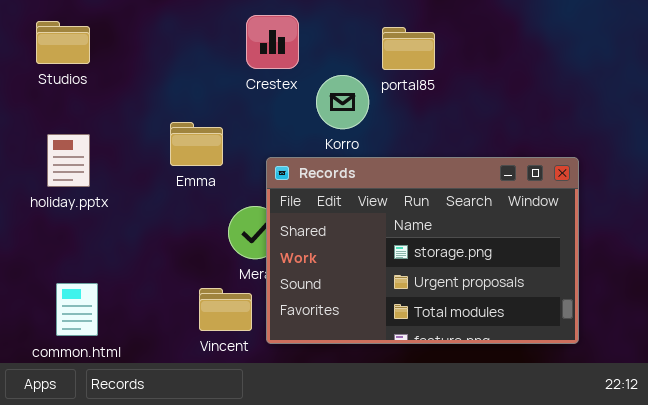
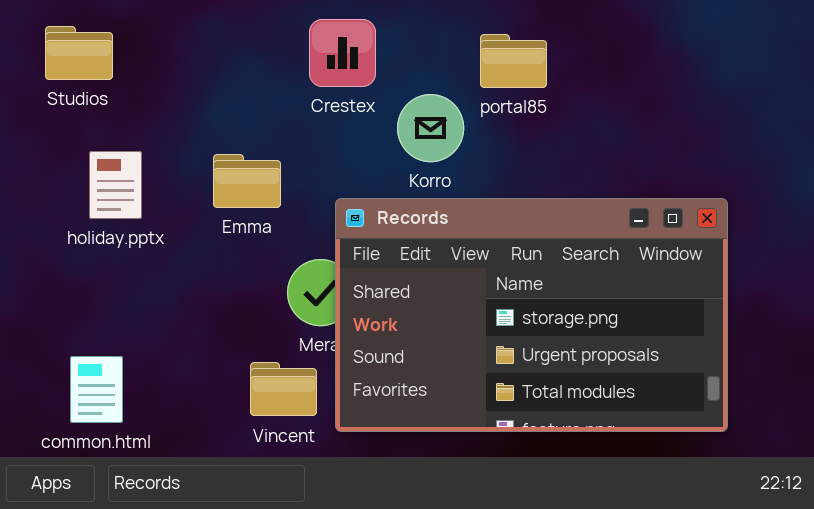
holiday.pptx: [47,134,90,187] -> [89,151,142,219], moved

